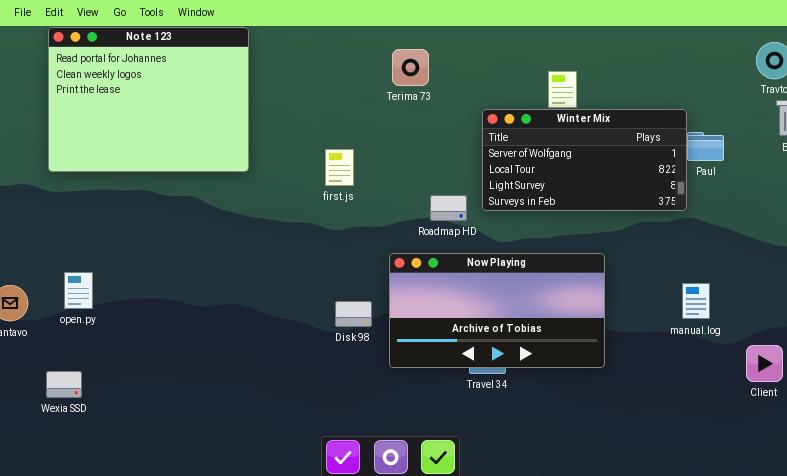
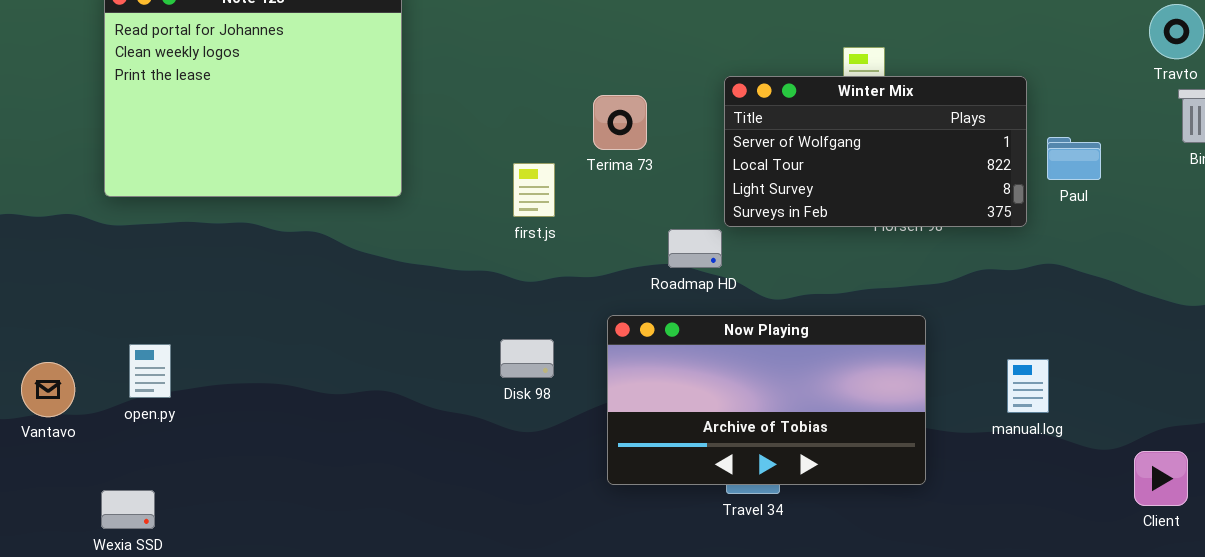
Terima 73: [392,49,429,86] -> [593,95,647,150], moved
Winter Mix: [482,109,687,211] -> [724,76,1027,227], moved
manual.log: [682,283,710,319] -> [1007,359,1049,413], moved
Disk 98: [335,301,372,327] -> [500,339,554,378], moved

